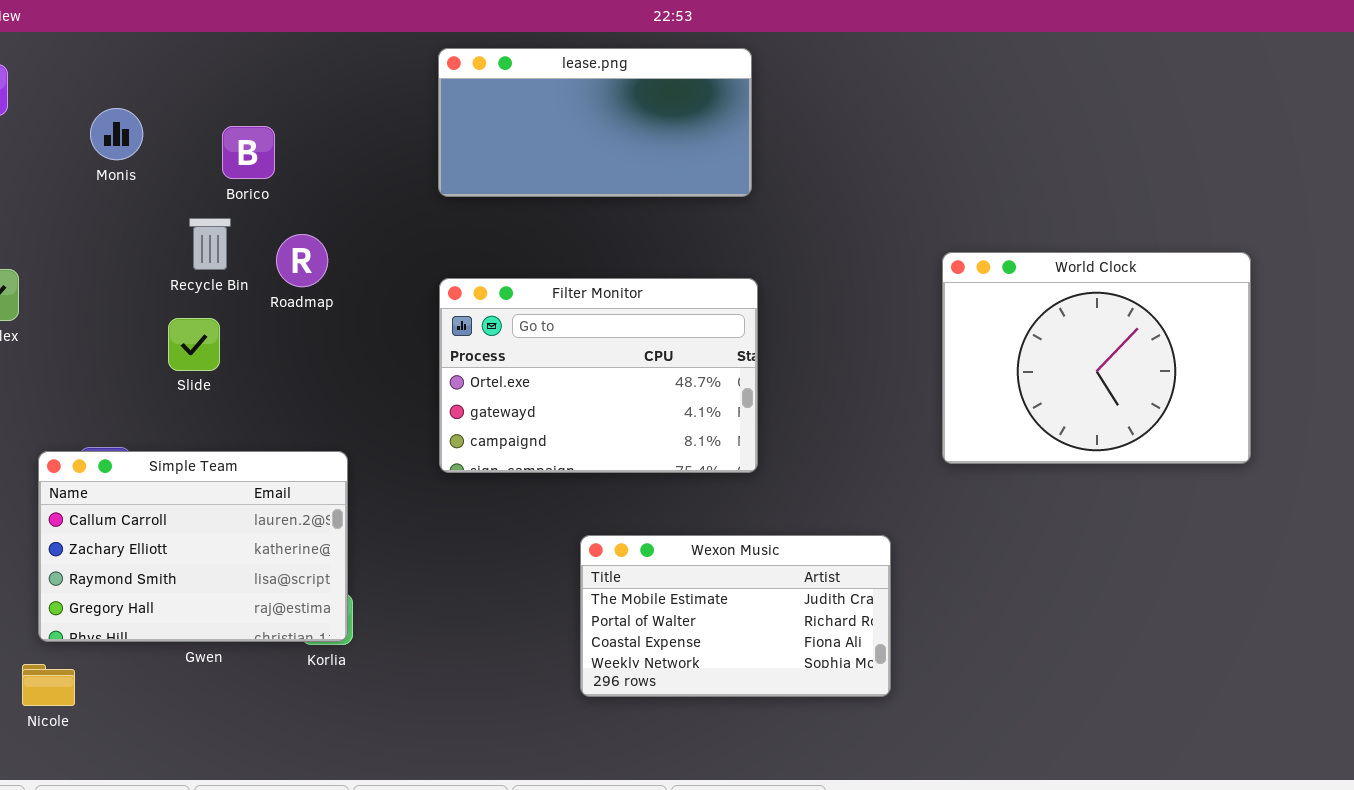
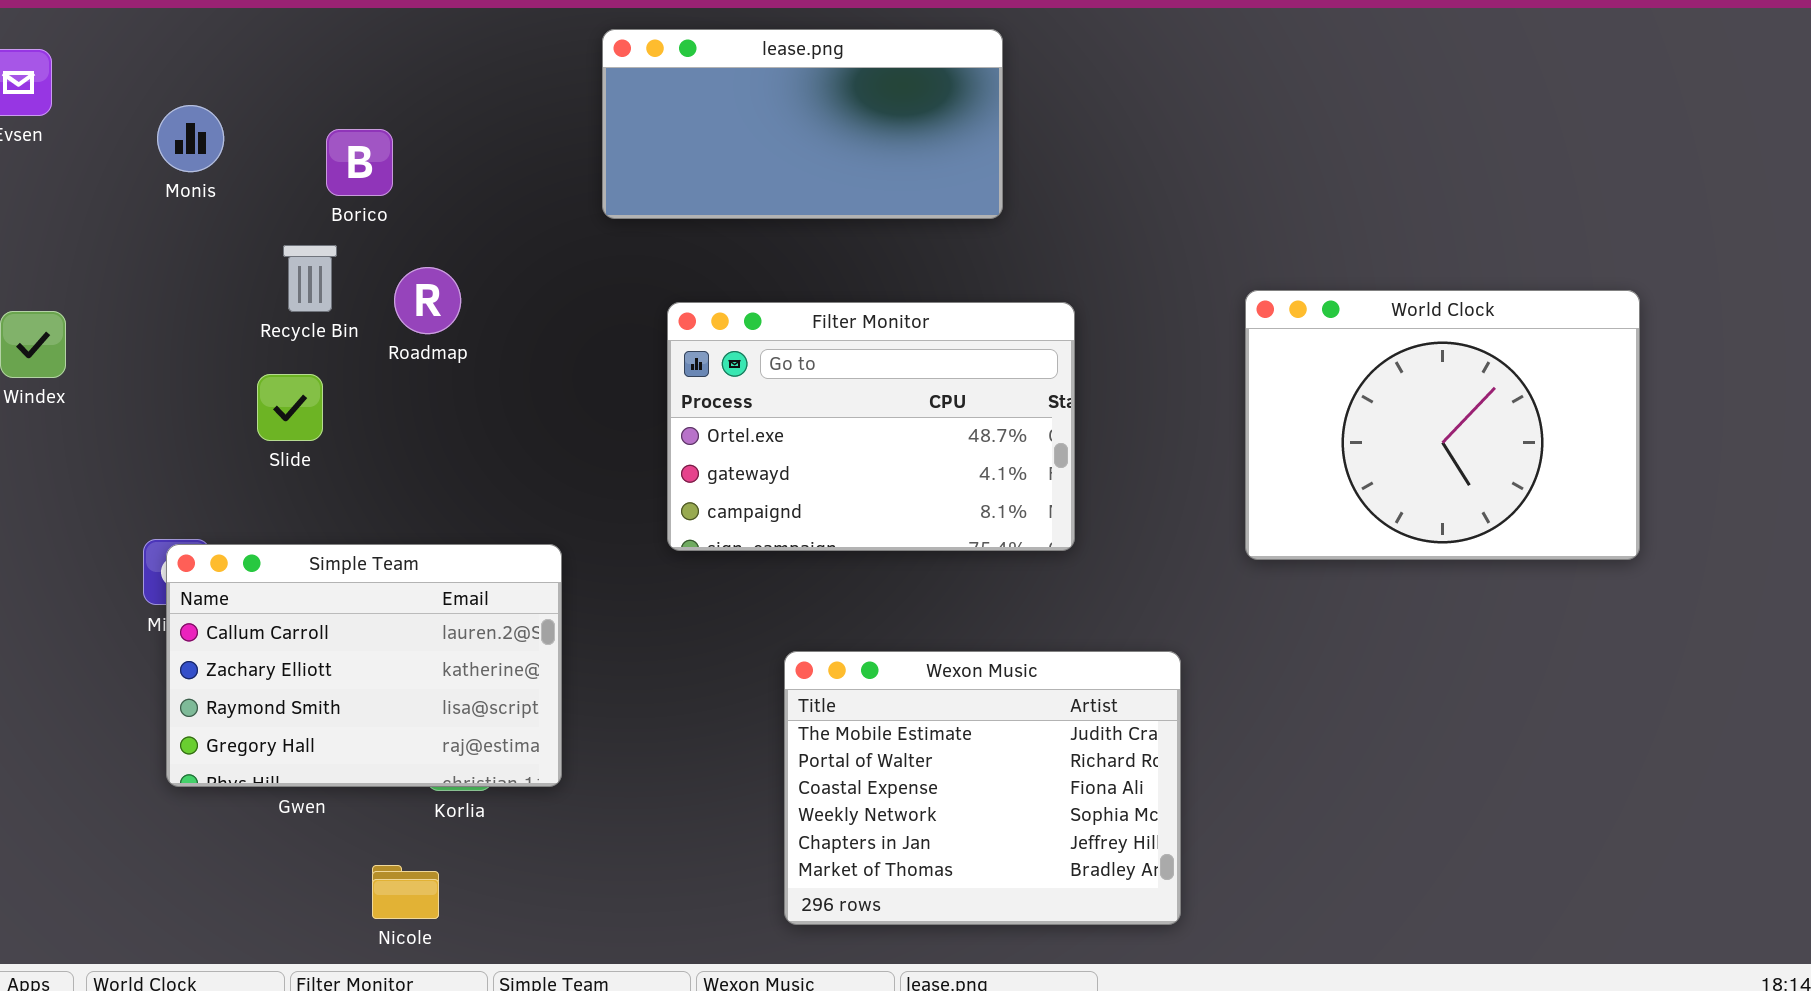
Filter Monitor: [439,278,758,473] -> [667,302,1075,551], moved
Simple Team: [38,451,348,642] -> [166,544,562,787], moved
Wexon Music: [580,535,891,697] -> [784,651,1181,925], resized
Nicole: [22,664,75,706] -> [372,865,439,919], moved

